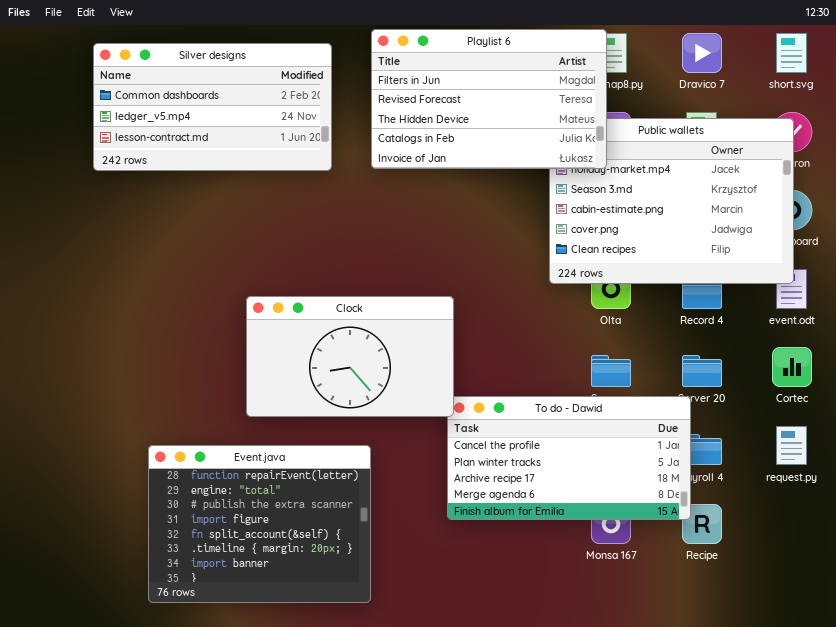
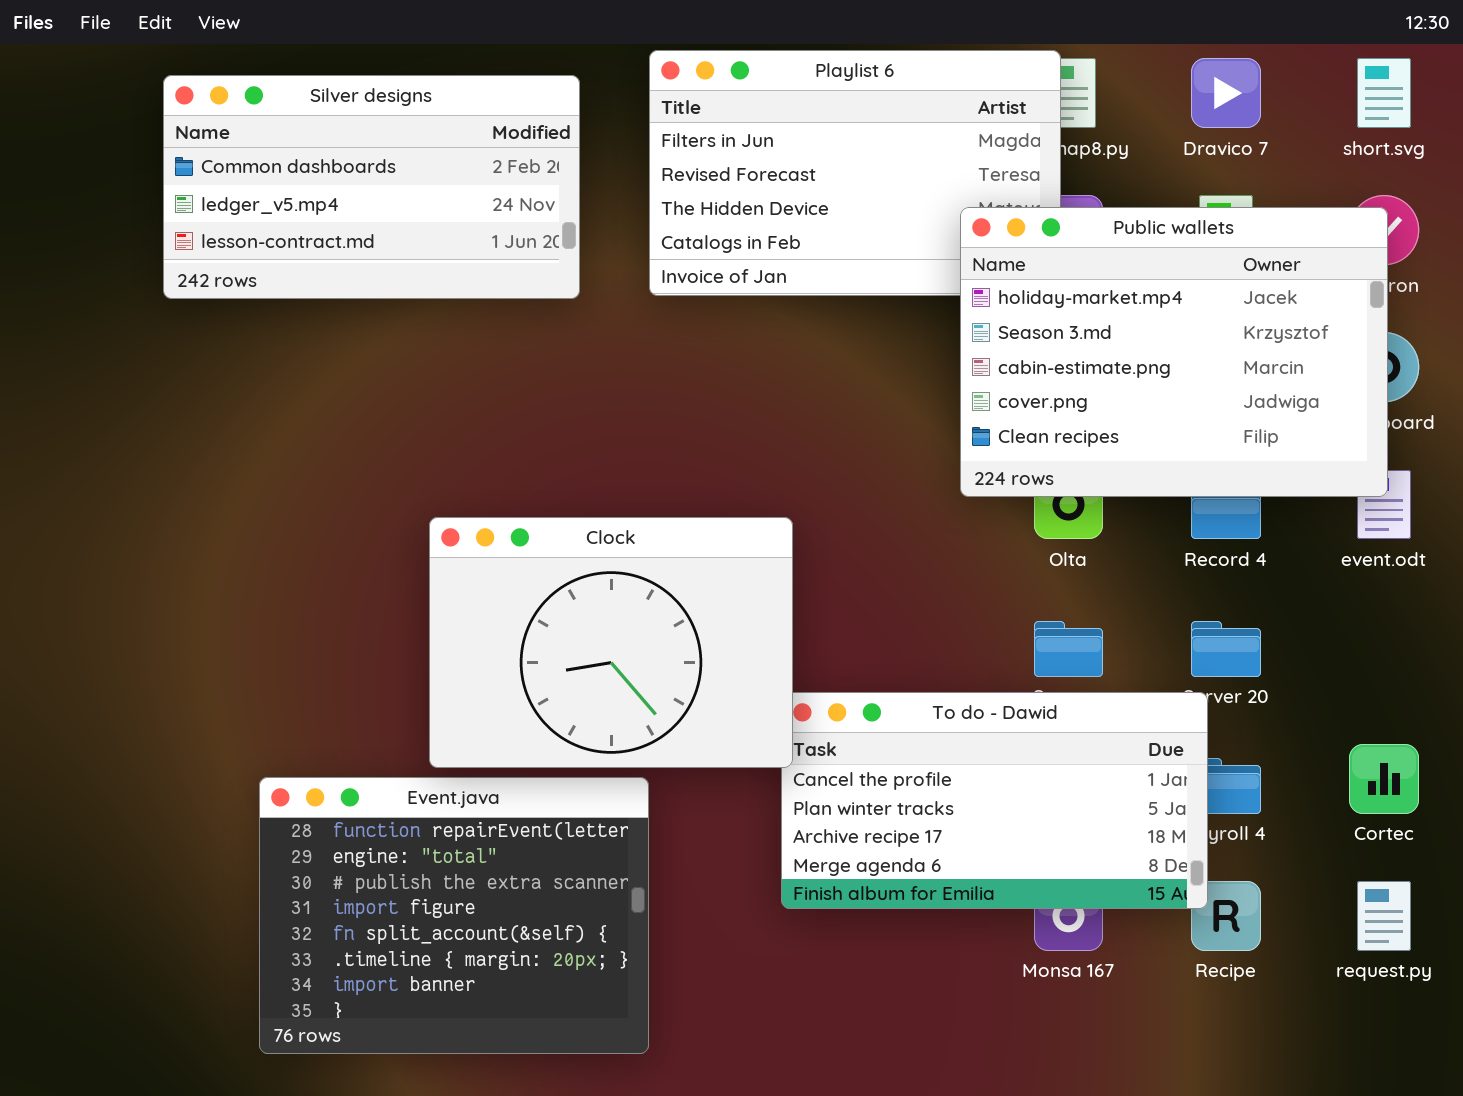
Public wallets: [549,118,794,284] -> [960,207,1388,497], raised
Clock: [246,296,454,417] -> [429,517,793,768], resized
Cortec: [772,347,812,387] -> [1349,744,1419,814], moved
request.py: [776,426,807,465] -> [1357,881,1411,951], moved

